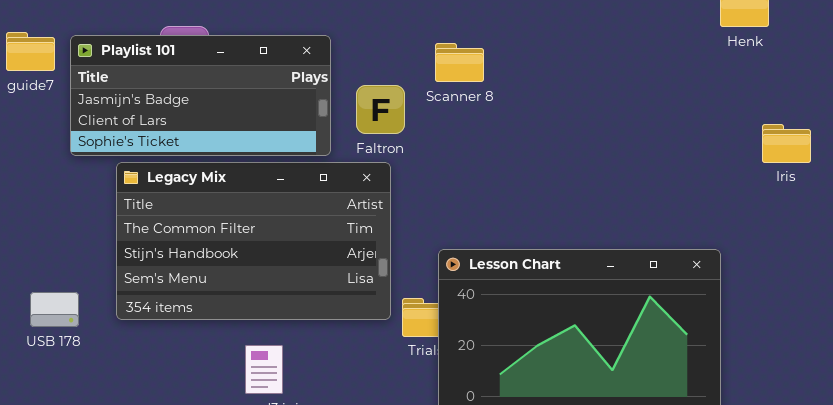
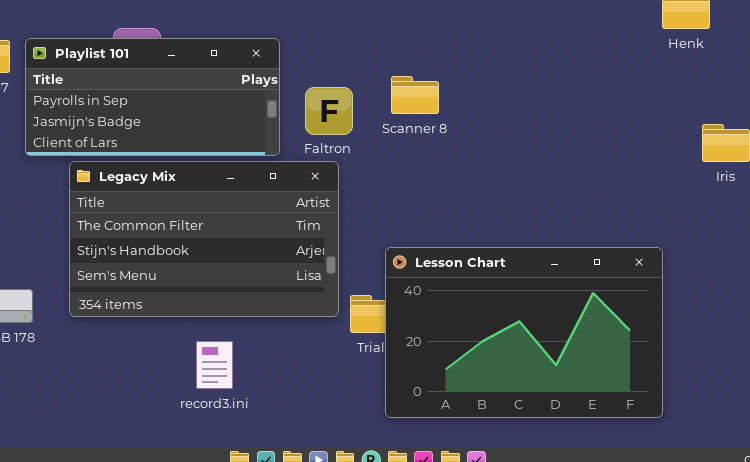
Playlist 101: [70,35,331,156] -> [25,38,280,156], scrolled up 1 row
Scanner 8: [435,43,484,82] -> [391,76,439,114], moved

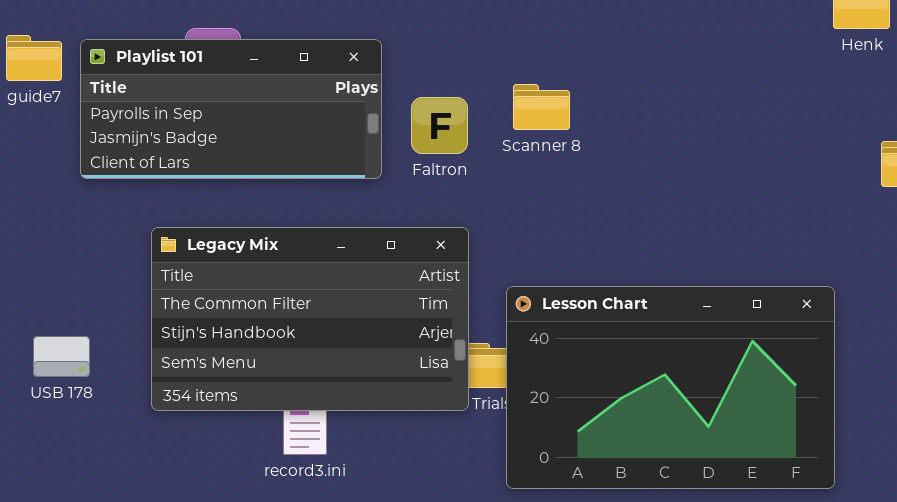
Legacy Mix: [69,161,339,317] -> [151,227,469,411], moved

